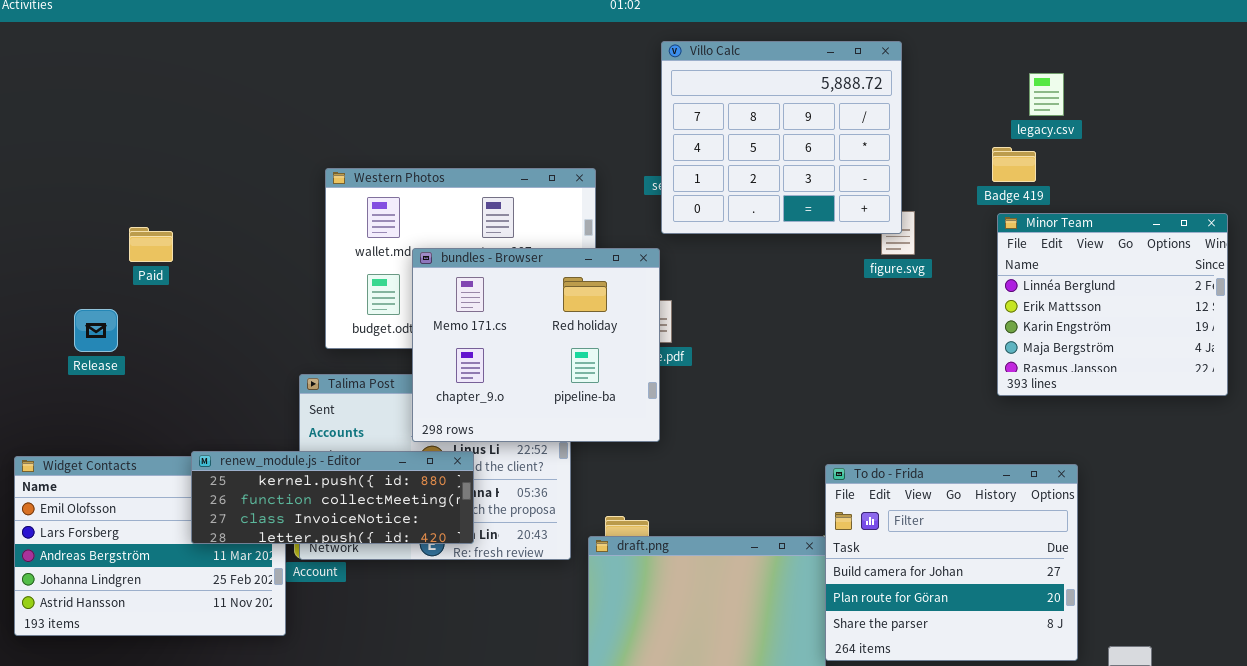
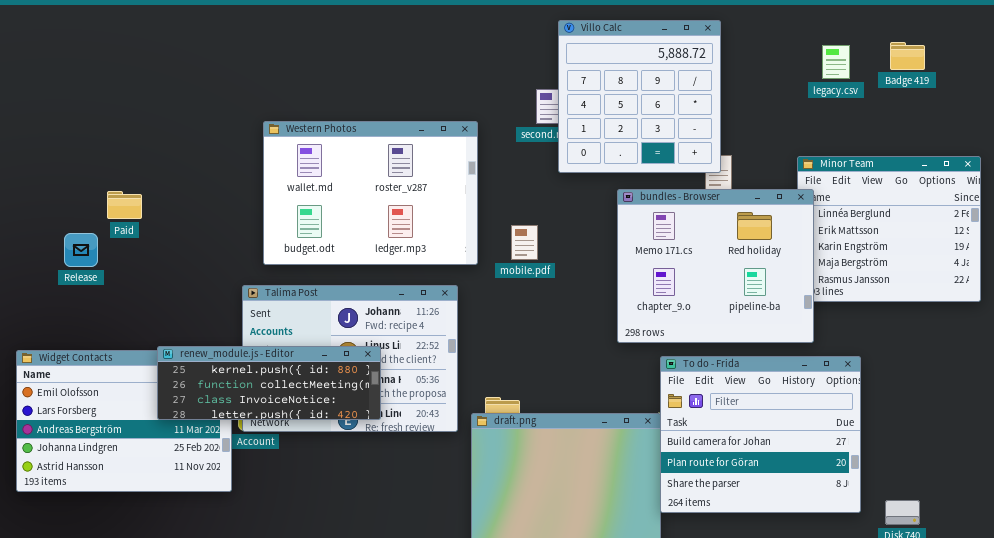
Villo Calc: [661,41,902,234] -> [558,20,721,173], resized
Badge 419: [992,147,1036,182] -> [890,42,925,70], moved
Paid: [129,227,173,262] -> [107,191,142,219], moved
bundles - Browser: [412,248,660,442] -> [617,189,814,343], moved

